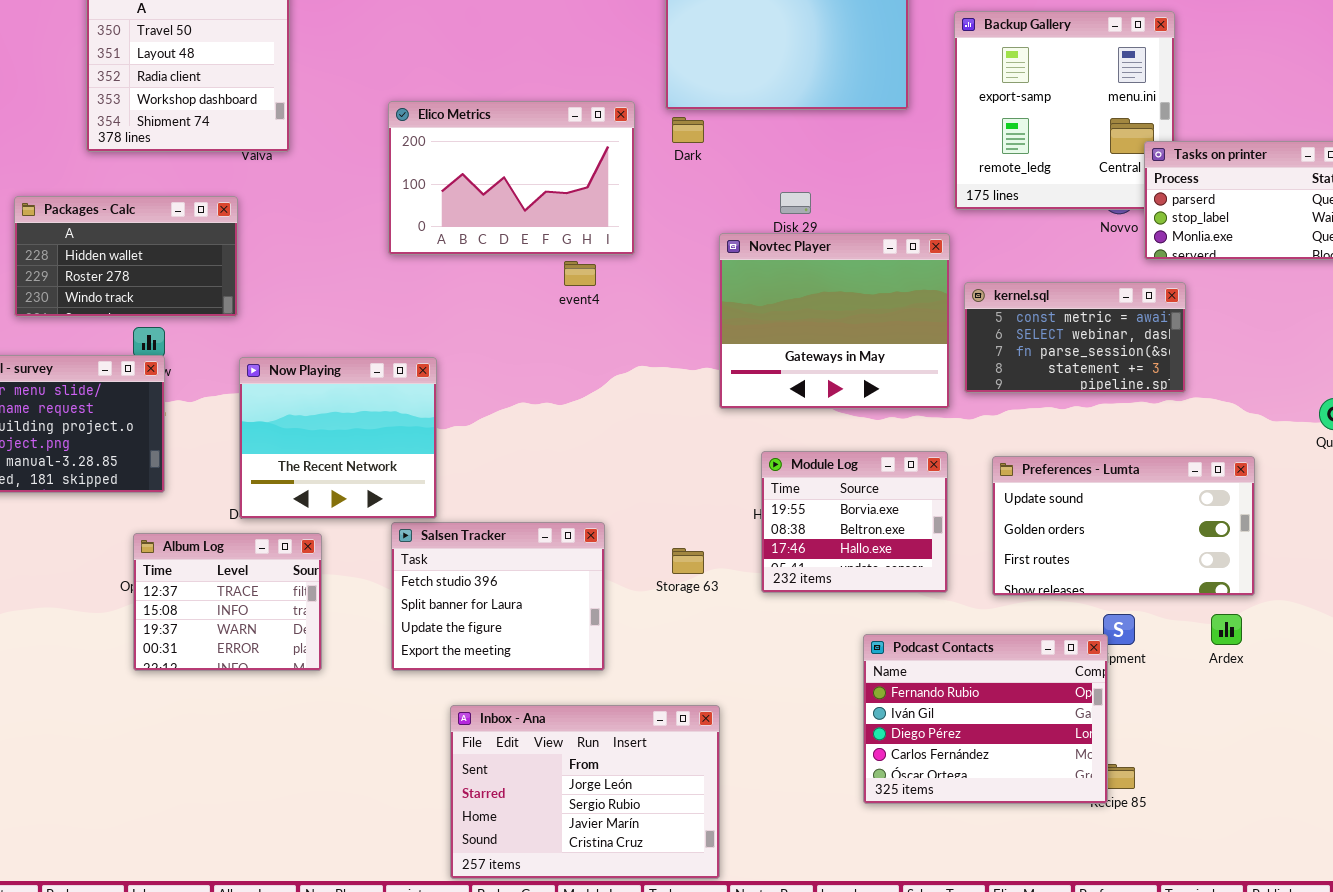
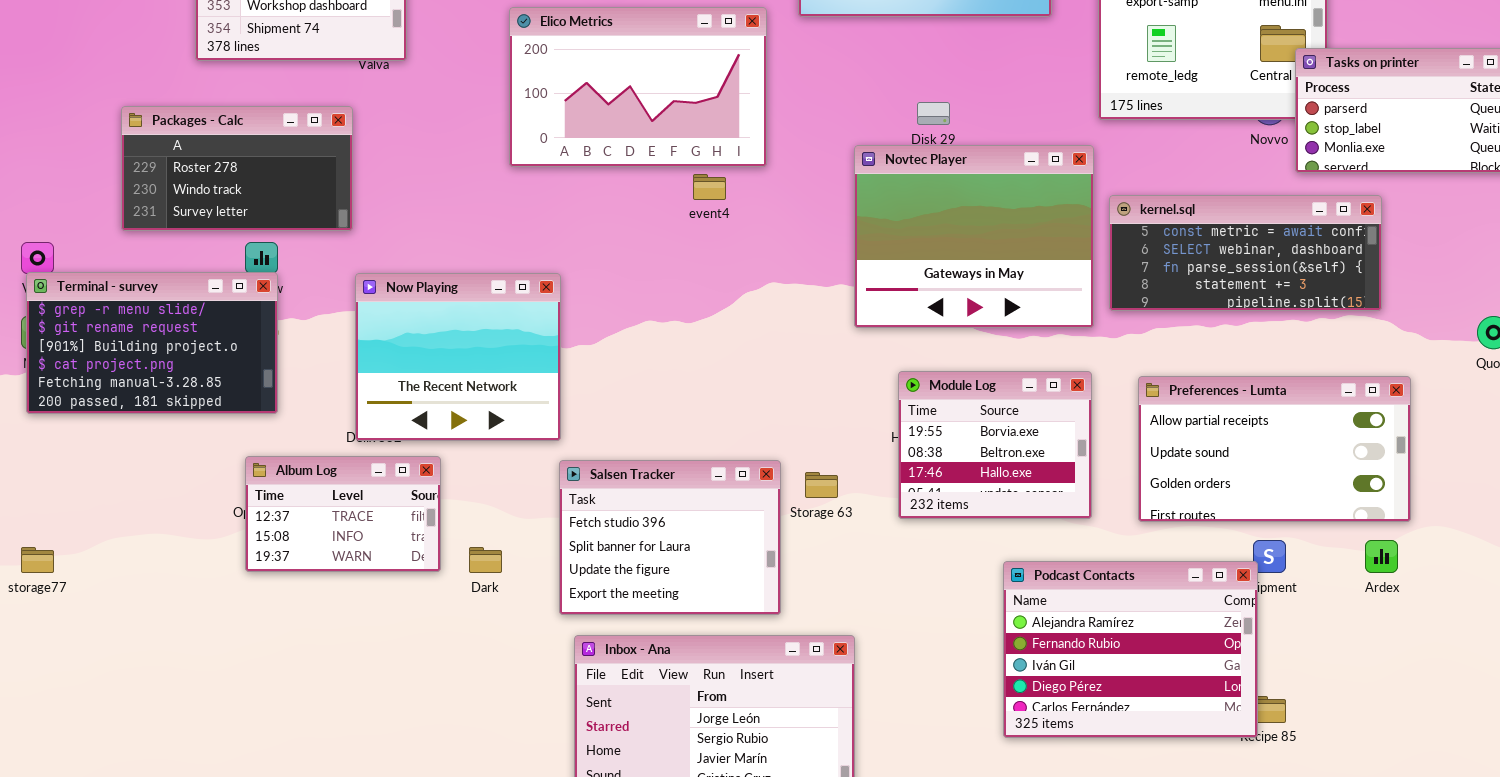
Dark: [672,117,704,143] -> [469,547,502,573], moved
Packages - Calc: [14,196,238,317] -> [121,106,353,231], scrolled down 1 row
kernel.sql: [964,282,1186,393] -> [1109,195,1382,311], resized
Preferences - Lumta: [992,456,1255,596] -> [1138,376,1411,522], scrolled up 1 row
Salsen Tracker: [391,522,605,671] -> [559,460,781,615], moved
Album Log: [133,533,322,671] -> [245,456,441,572], resized
Podcast Contacts: [863,634,1108,804] -> [1003,561,1258,738], scrolled up 1 row

